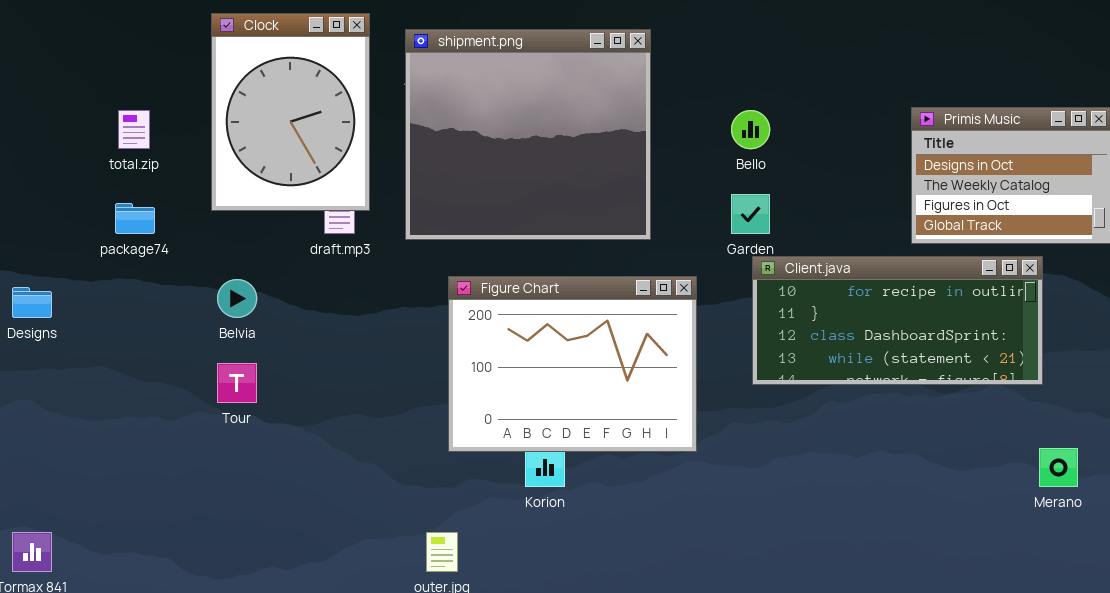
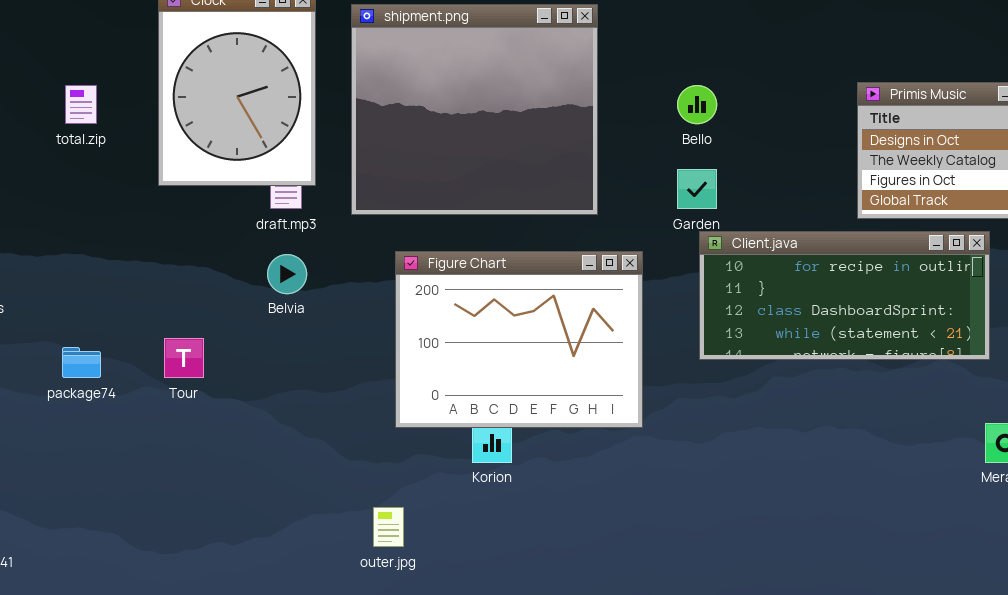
package74: [115,203,155,234] -> [62,347,101,378], moved
Belvia: [217,279,257,318] -> [267,254,307,294], moved

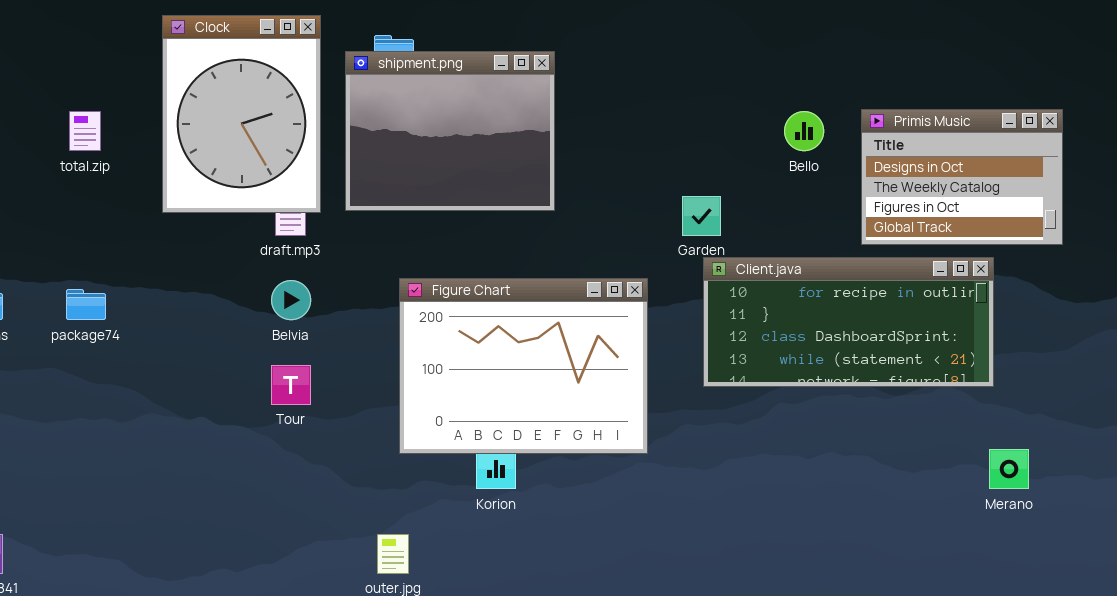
shipment.png: [351,4,598,215] -> [345,51,555,211], moved, resized
Bello: [677,85,717,124] -> [784,111,824,151], moved
Tour: [164,338,204,378] -> [271,365,311,405], moved
package74: [62,347,101,378] -> [66,289,106,320], moved

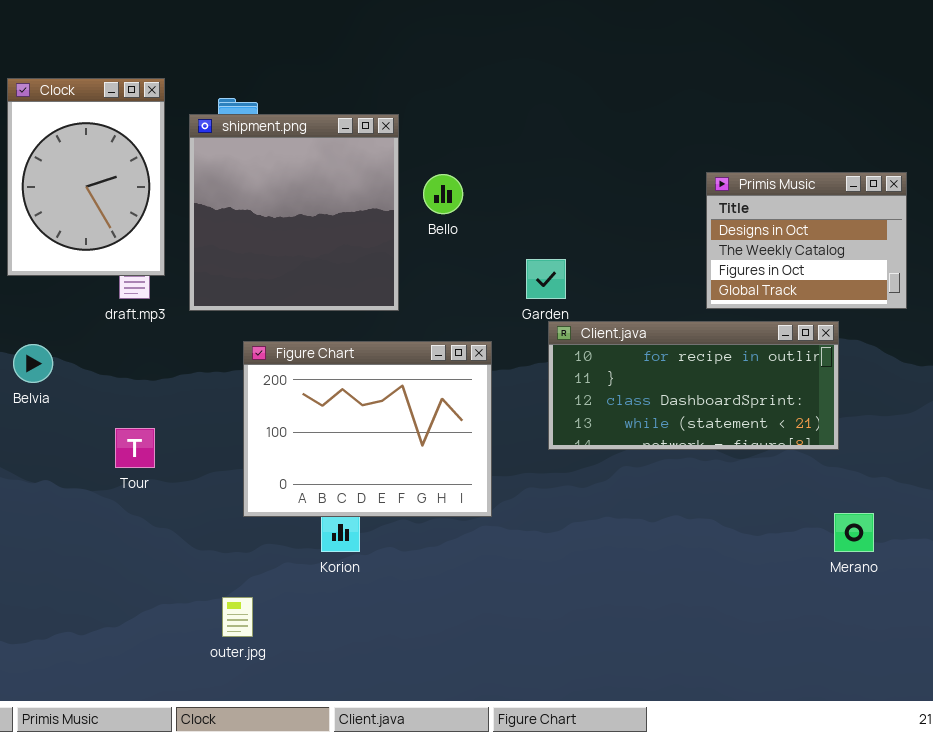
shipment.png: [345,51,555,211] -> [189,114,399,311], resized
Bello: [784,111,824,151] -> [423,174,463,214], moved
Belvia: [271,280,311,320] -> [13,344,53,383], moved

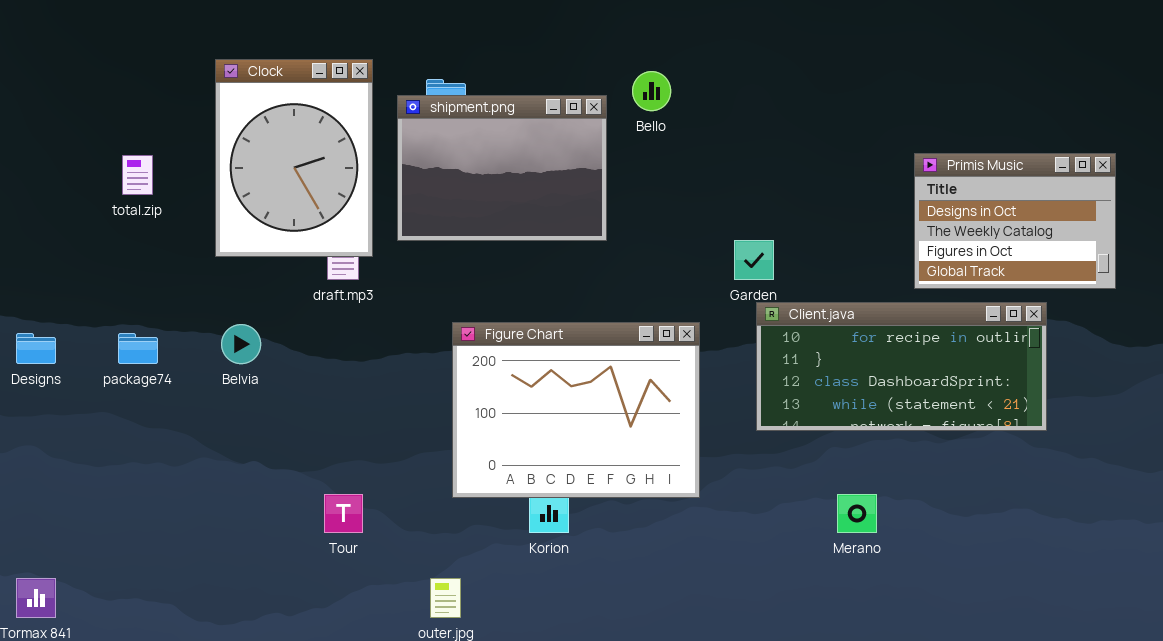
shipment.png: [189,114,399,311] -> [397,95,607,241], resized
Bello: [423,174,463,214] -> [632,71,671,111], moved
Tour: [115,428,155,468] -> [324,494,363,533], moved
Merano: [834,513,874,552] -> [837,494,877,533], moved

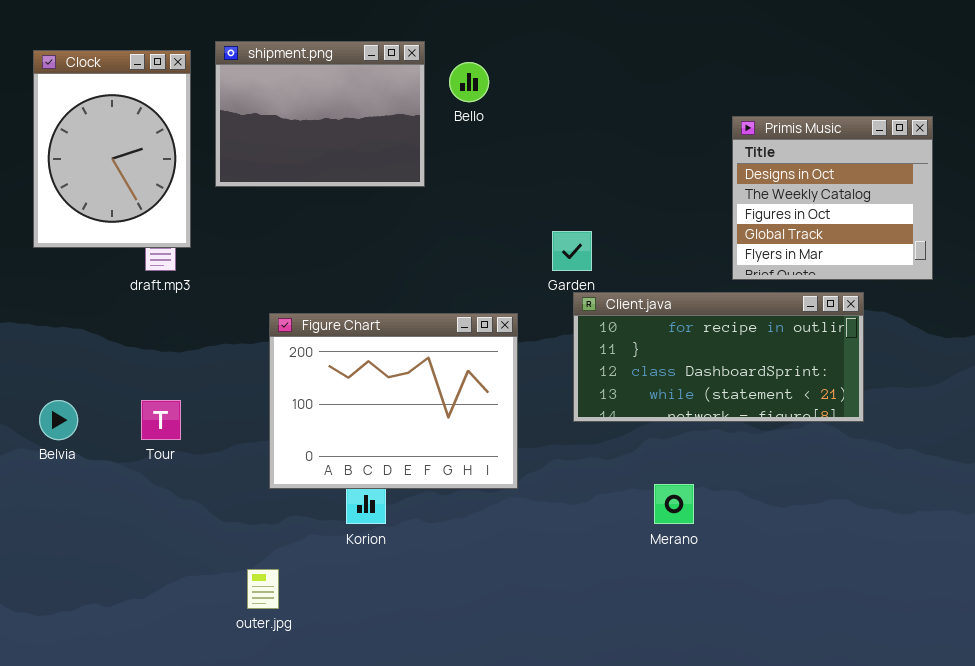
shipment.png: [397,95,607,241] -> [215,41,425,187], moved
Primis Music: [914,153,1116,289] -> [732,116,933,280], resized
Belvia: [221,324,261,364] -> [39,400,78,440], moved
Tour: [324,494,363,533] -> [141,400,181,440], moved

